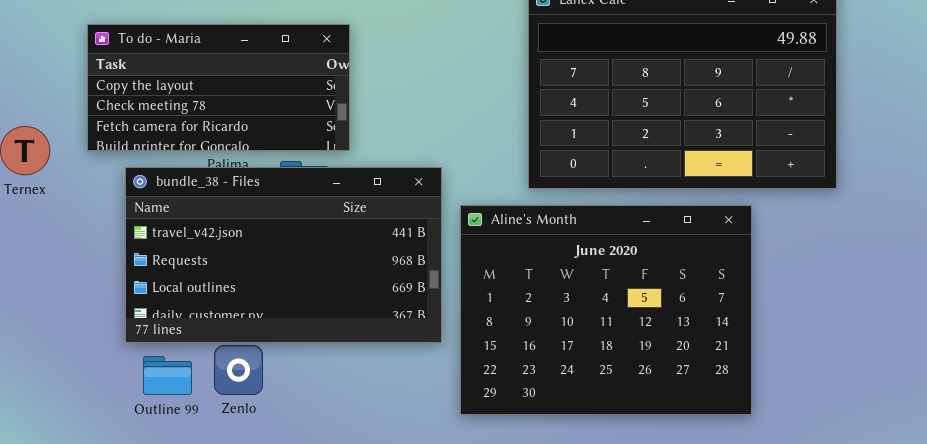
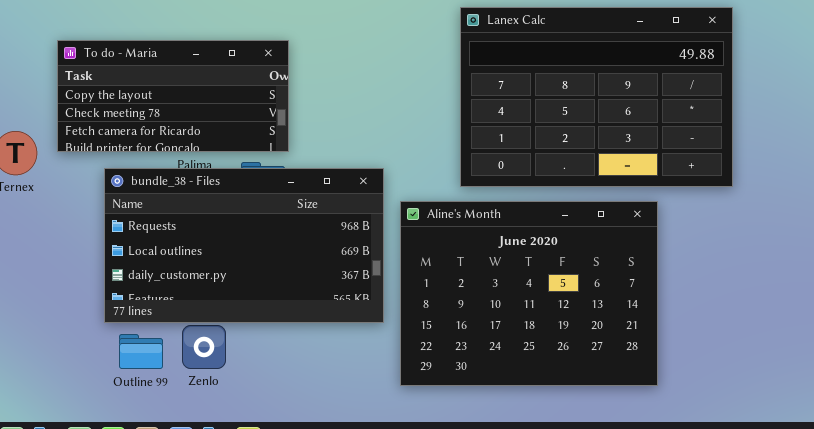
To do - Maria: [87,24,350,151] -> [57,40,289,152], moved
bundle_38 - Files: [125,167,442,343] -> [104,168,384,323], scrolled down 1 row

